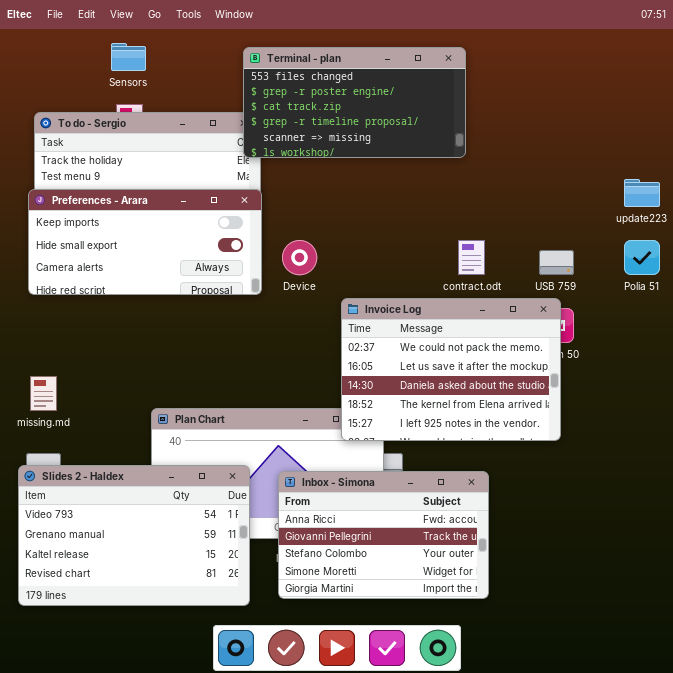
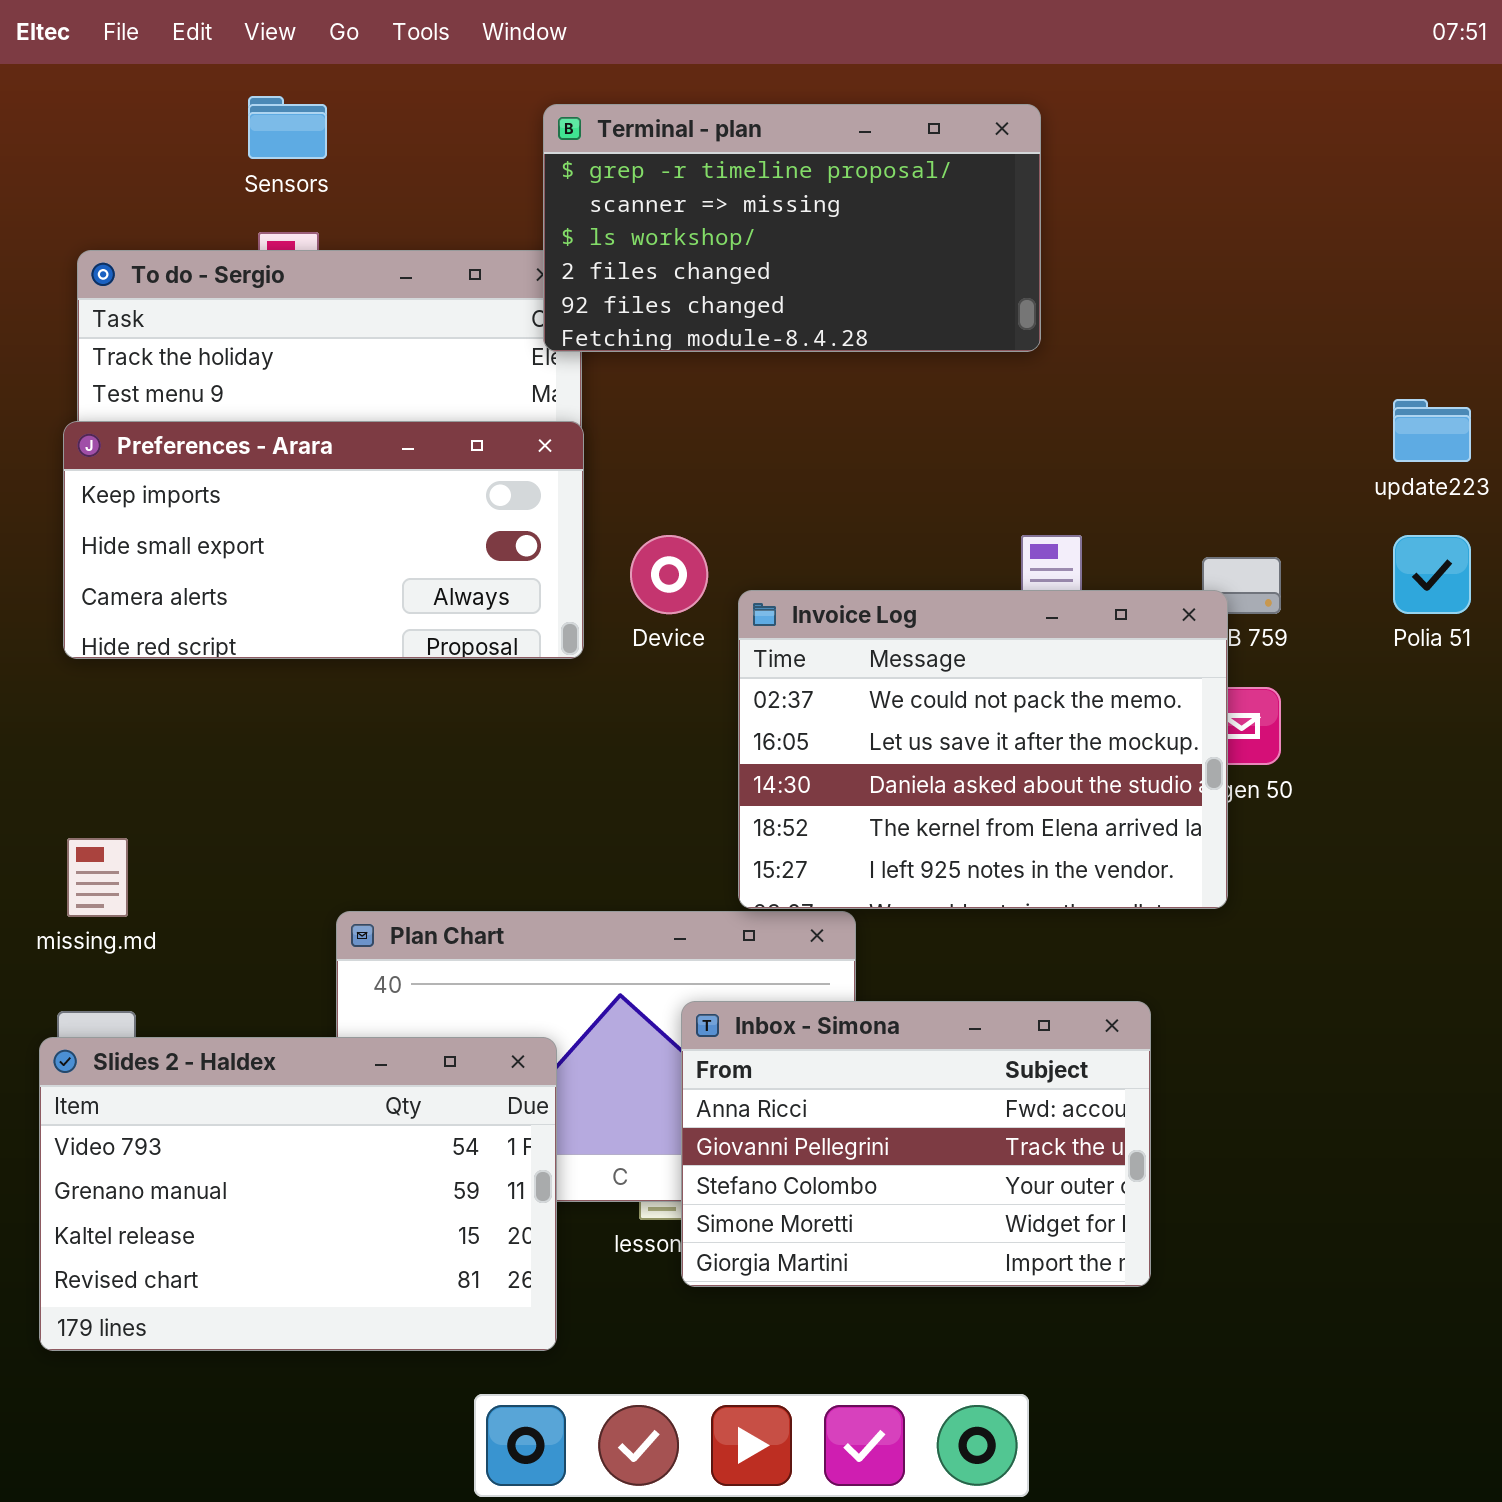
Terminal - plan: [243,47,466,158] -> [543,104,1041,352], scrolled down 3 rows
Invoice Log: [341,298,561,441] -> [738,590,1228,909], moved
Inbox - Simona: [278,471,489,599] -> [681,1001,1151,1287], moved

